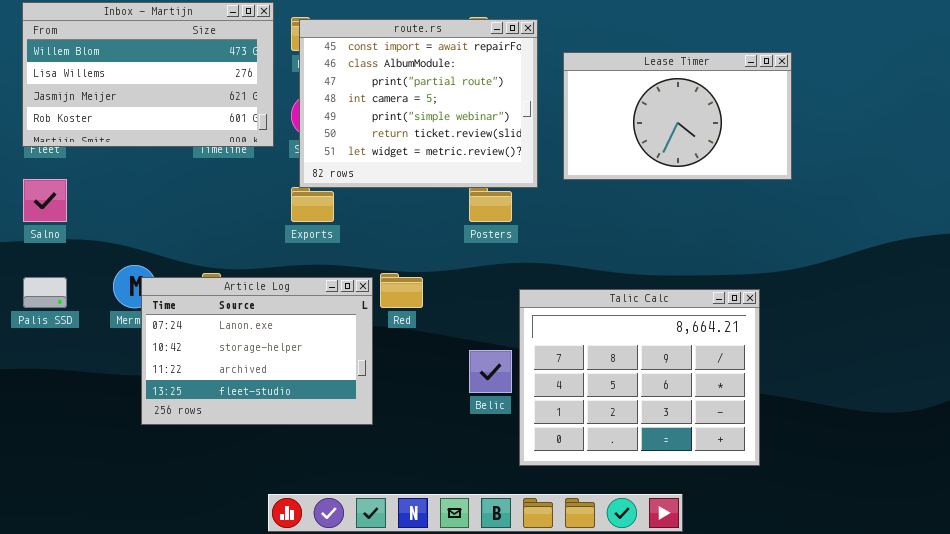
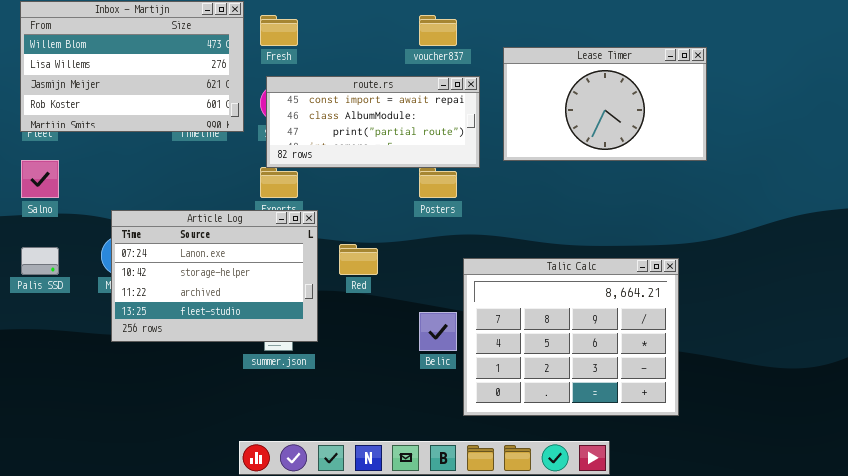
route.rs: [299,19,538,188] -> [266,76,480,168], resized
Article Log: [141,277,373,425] -> [111,210,318,342], moved

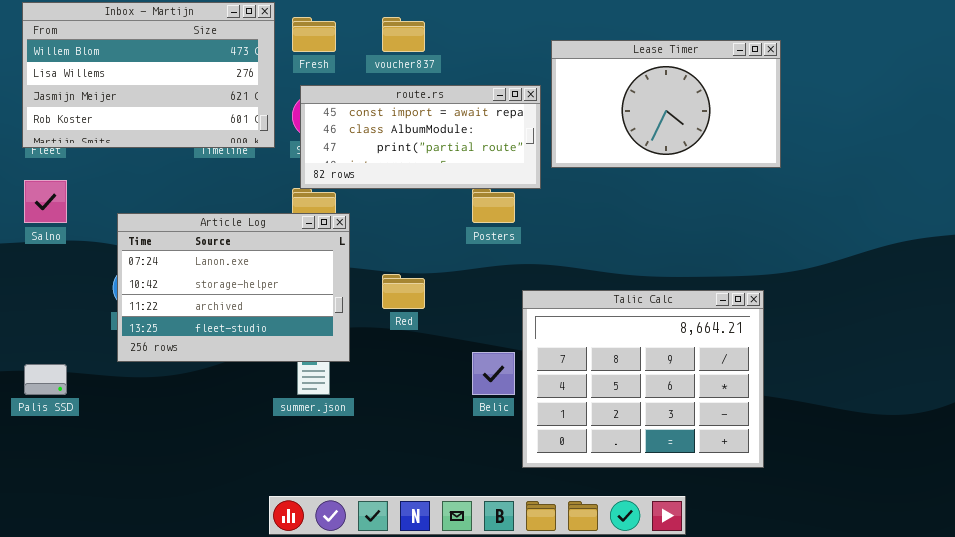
voucher837: [419,15,457,46] -> [382,17,425,52], moved
Lease Timer: [503,47,707,161] -> [551,40,781,168], moved
Article Log: [111,210,318,342] -> [117,213,350,362], moved
Palis SSD: [21,247,59,275] -> [24,364,67,395], moved

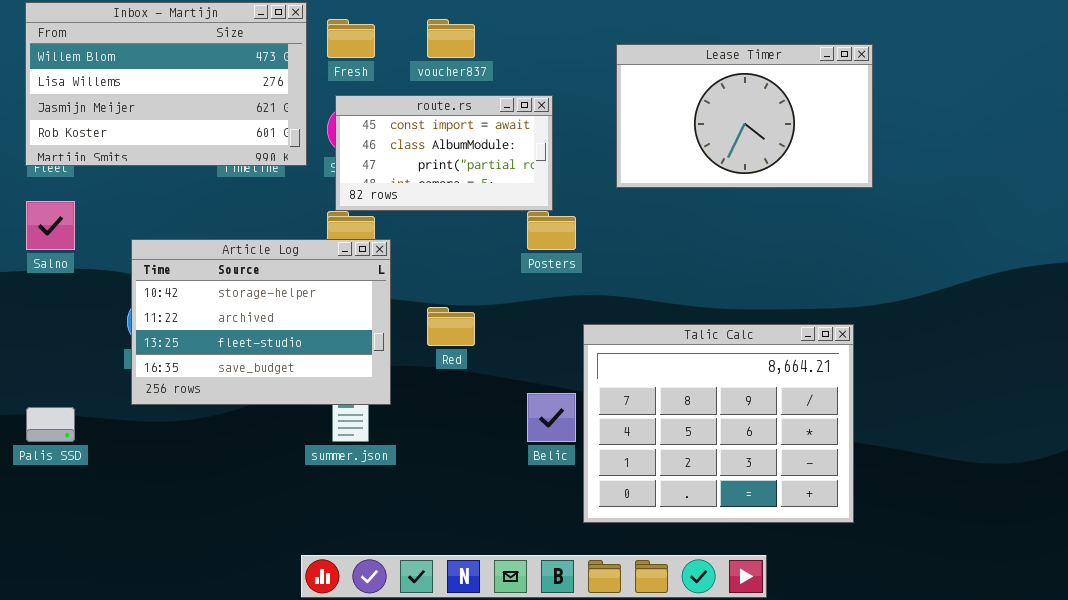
route.rs: [300,85,541,189] -> [335,95,553,211], resized
Article Log: [117,213,350,362] -> [131,239,391,405], scrolled down 1 row

